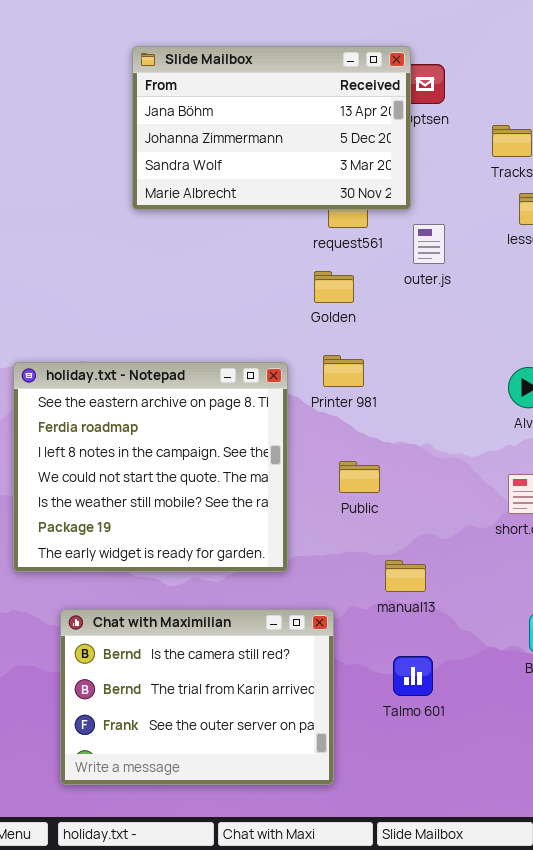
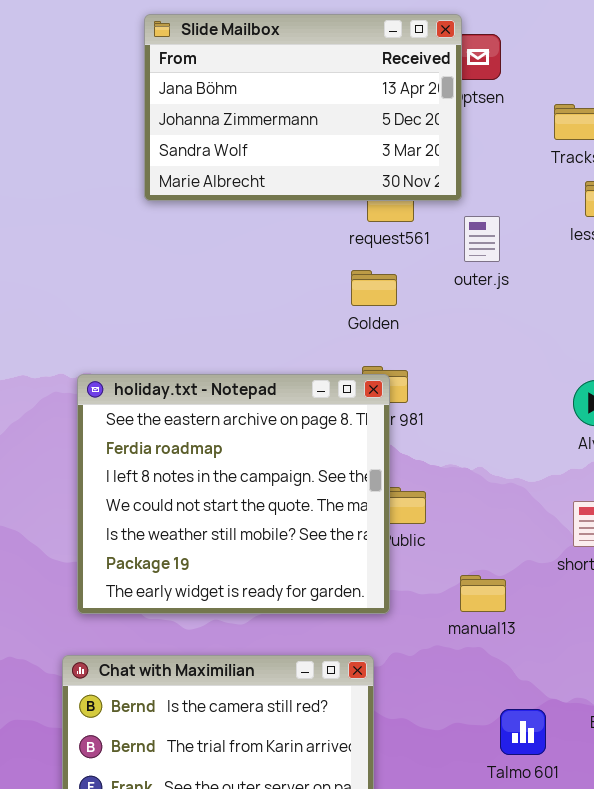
holiday.txt - Notepad: [13,362,288,572] -> [77,374,390,614], moved
manual13: [385,560,426,592] -> [460,575,506,612], moved
Talmo 601: [393,656,433,696] -> [500,709,546,755], moved

